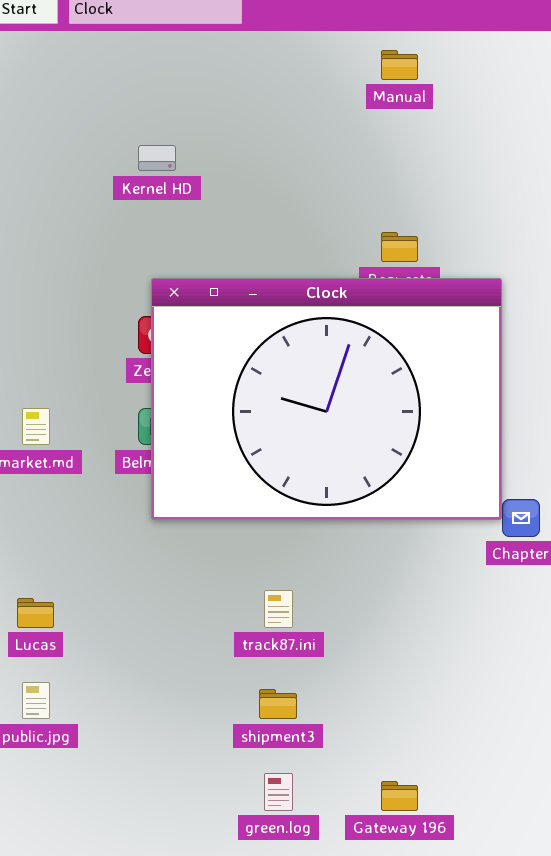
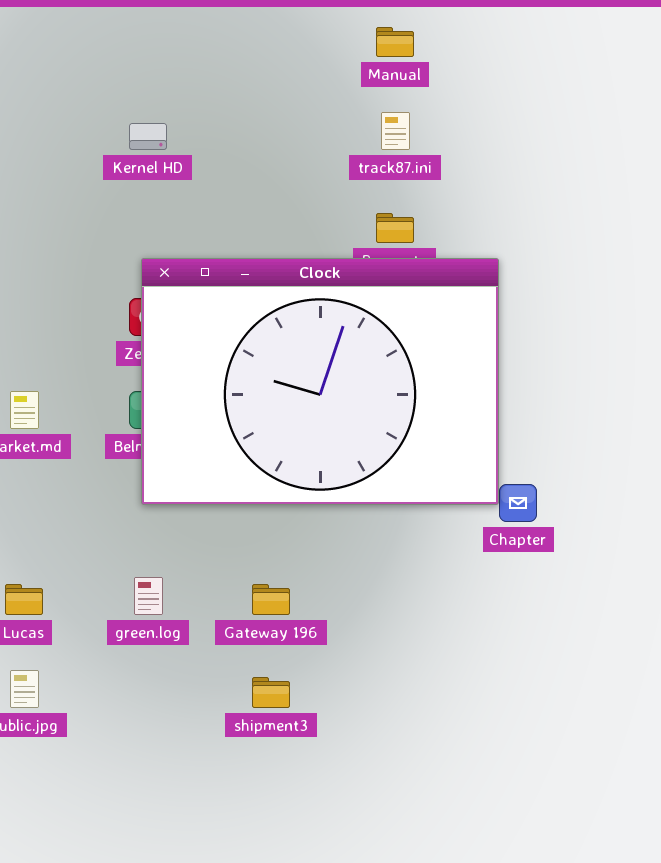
track87.ini: [264,590,293,628] -> [381,112,410,150], moved
green.log: [264,773,293,811] -> [134,577,163,615], moved
Gateway 196: [381,781,418,811] -> [252,584,290,615], moved

